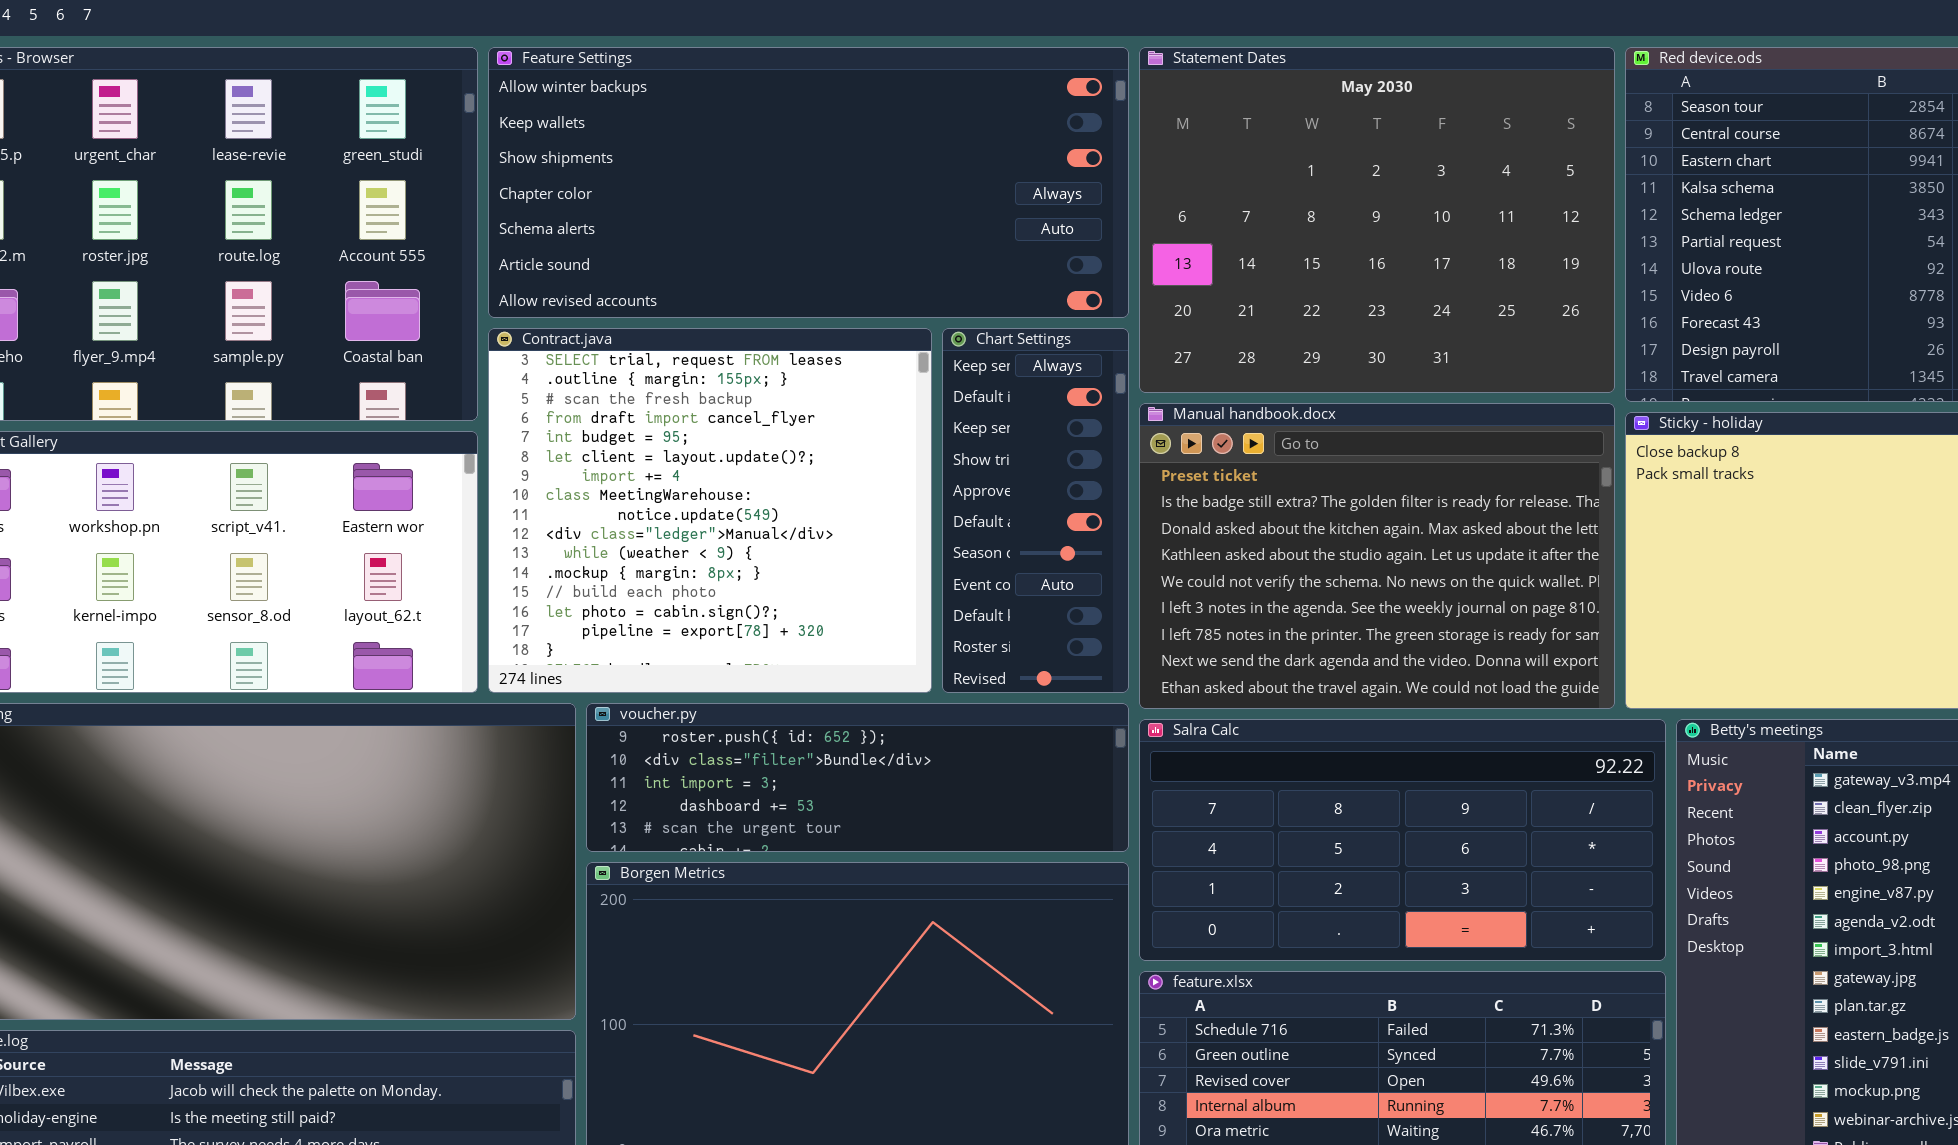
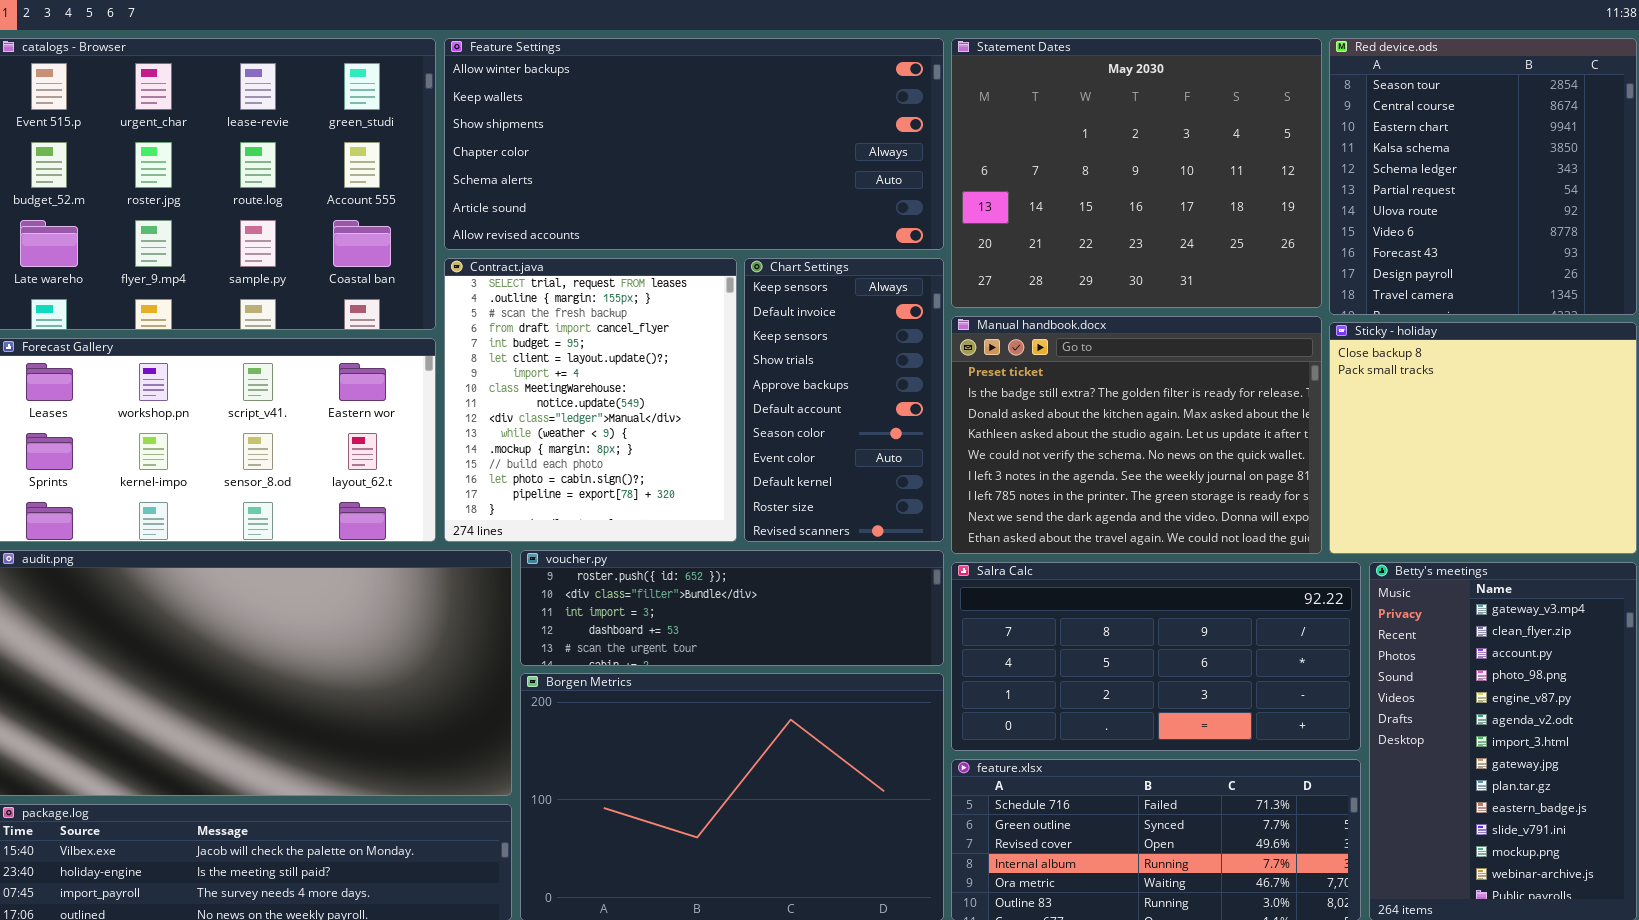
Contract.java: [488,328,932,693] -> [444,258,737,542], resized
Chart Settings: [942,328,1129,693] -> [744,258,944,542], resized

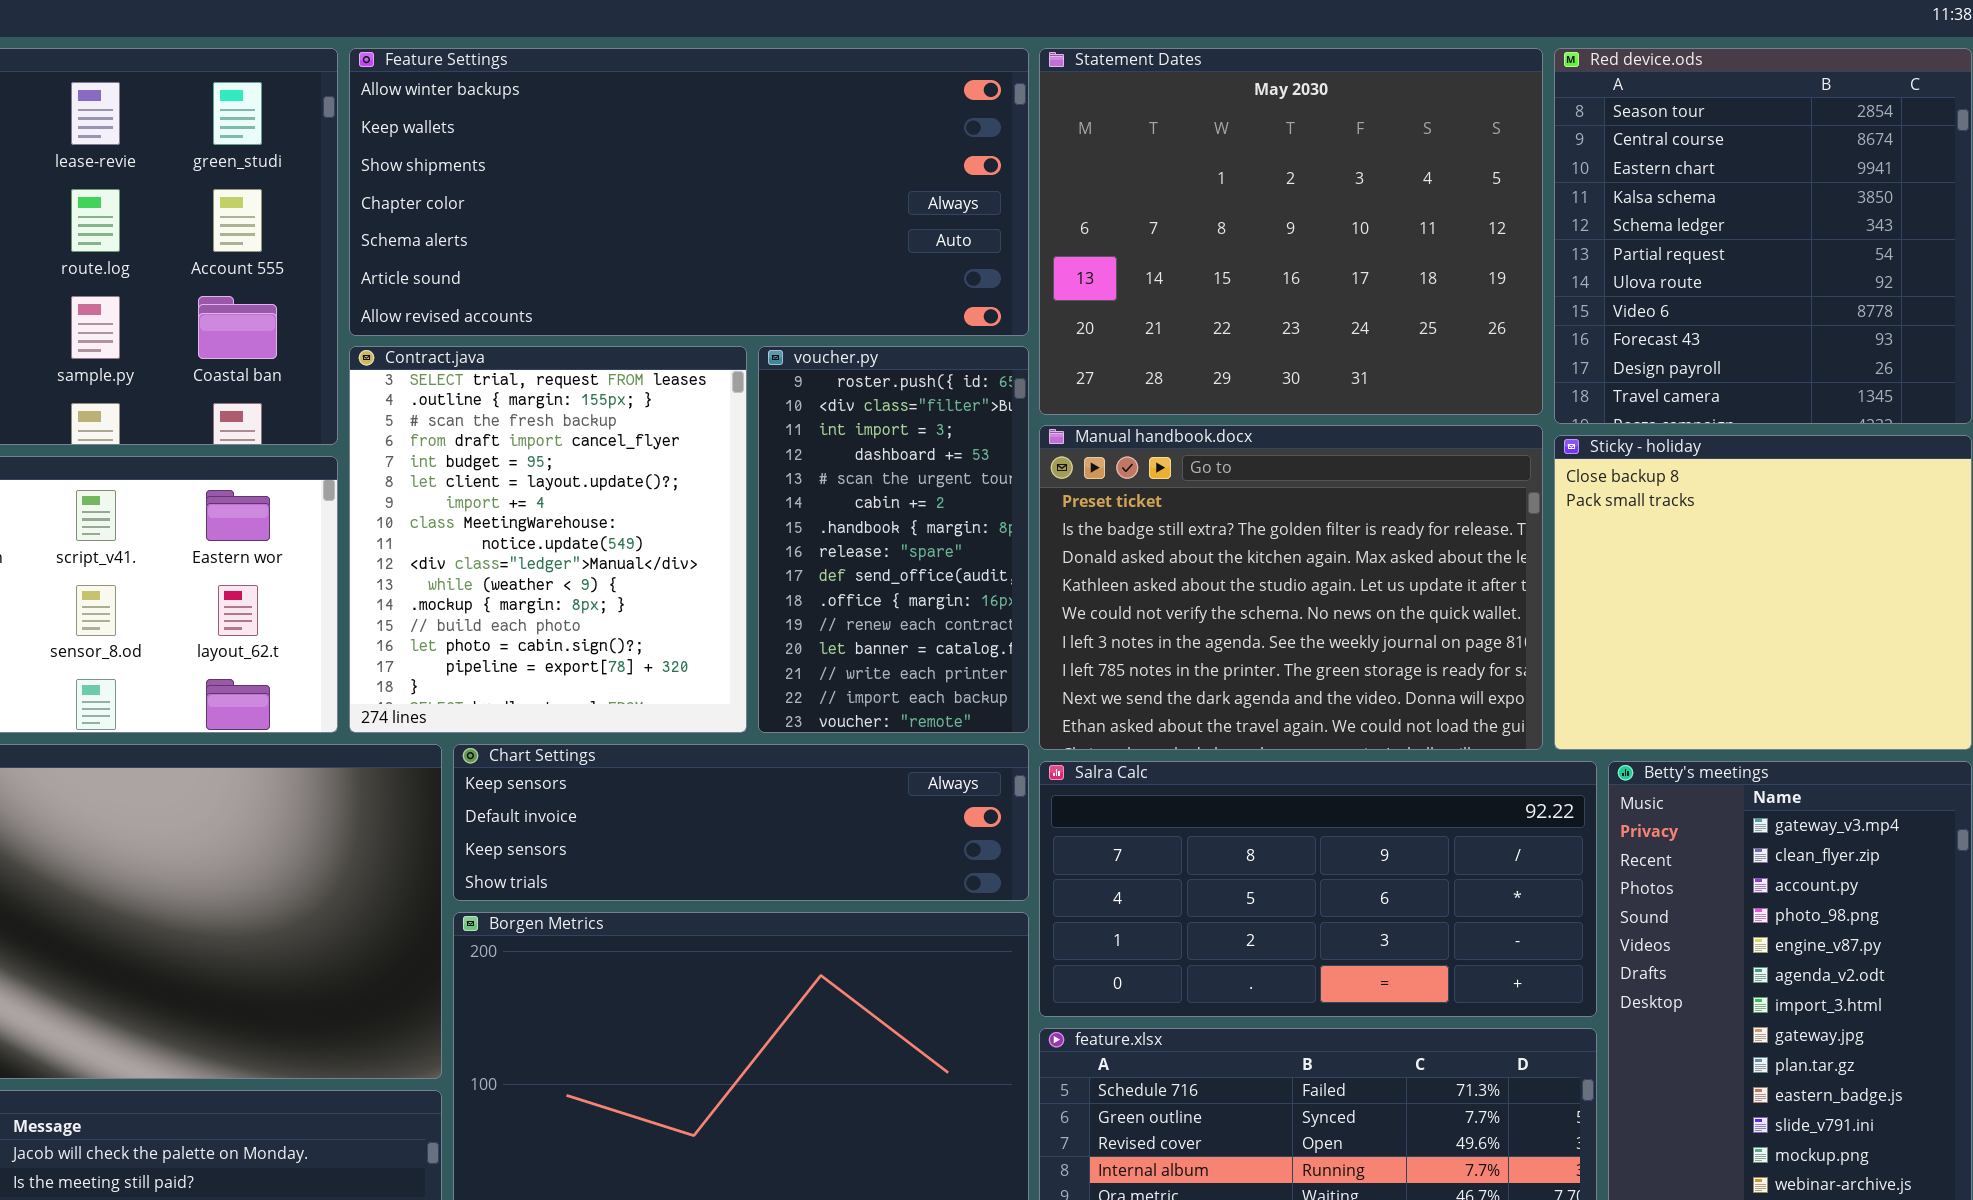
Chart Settings: [744,258,944,542] -> [453,744,1029,901], moved, resized
voucher.py: [520,550,944,666] -> [758,346,1029,733], moved, resized

